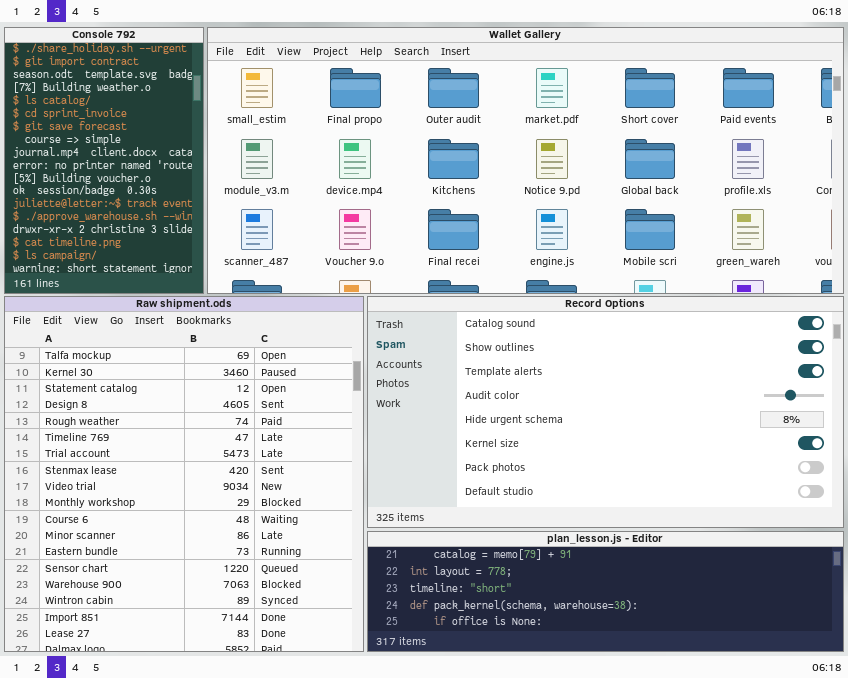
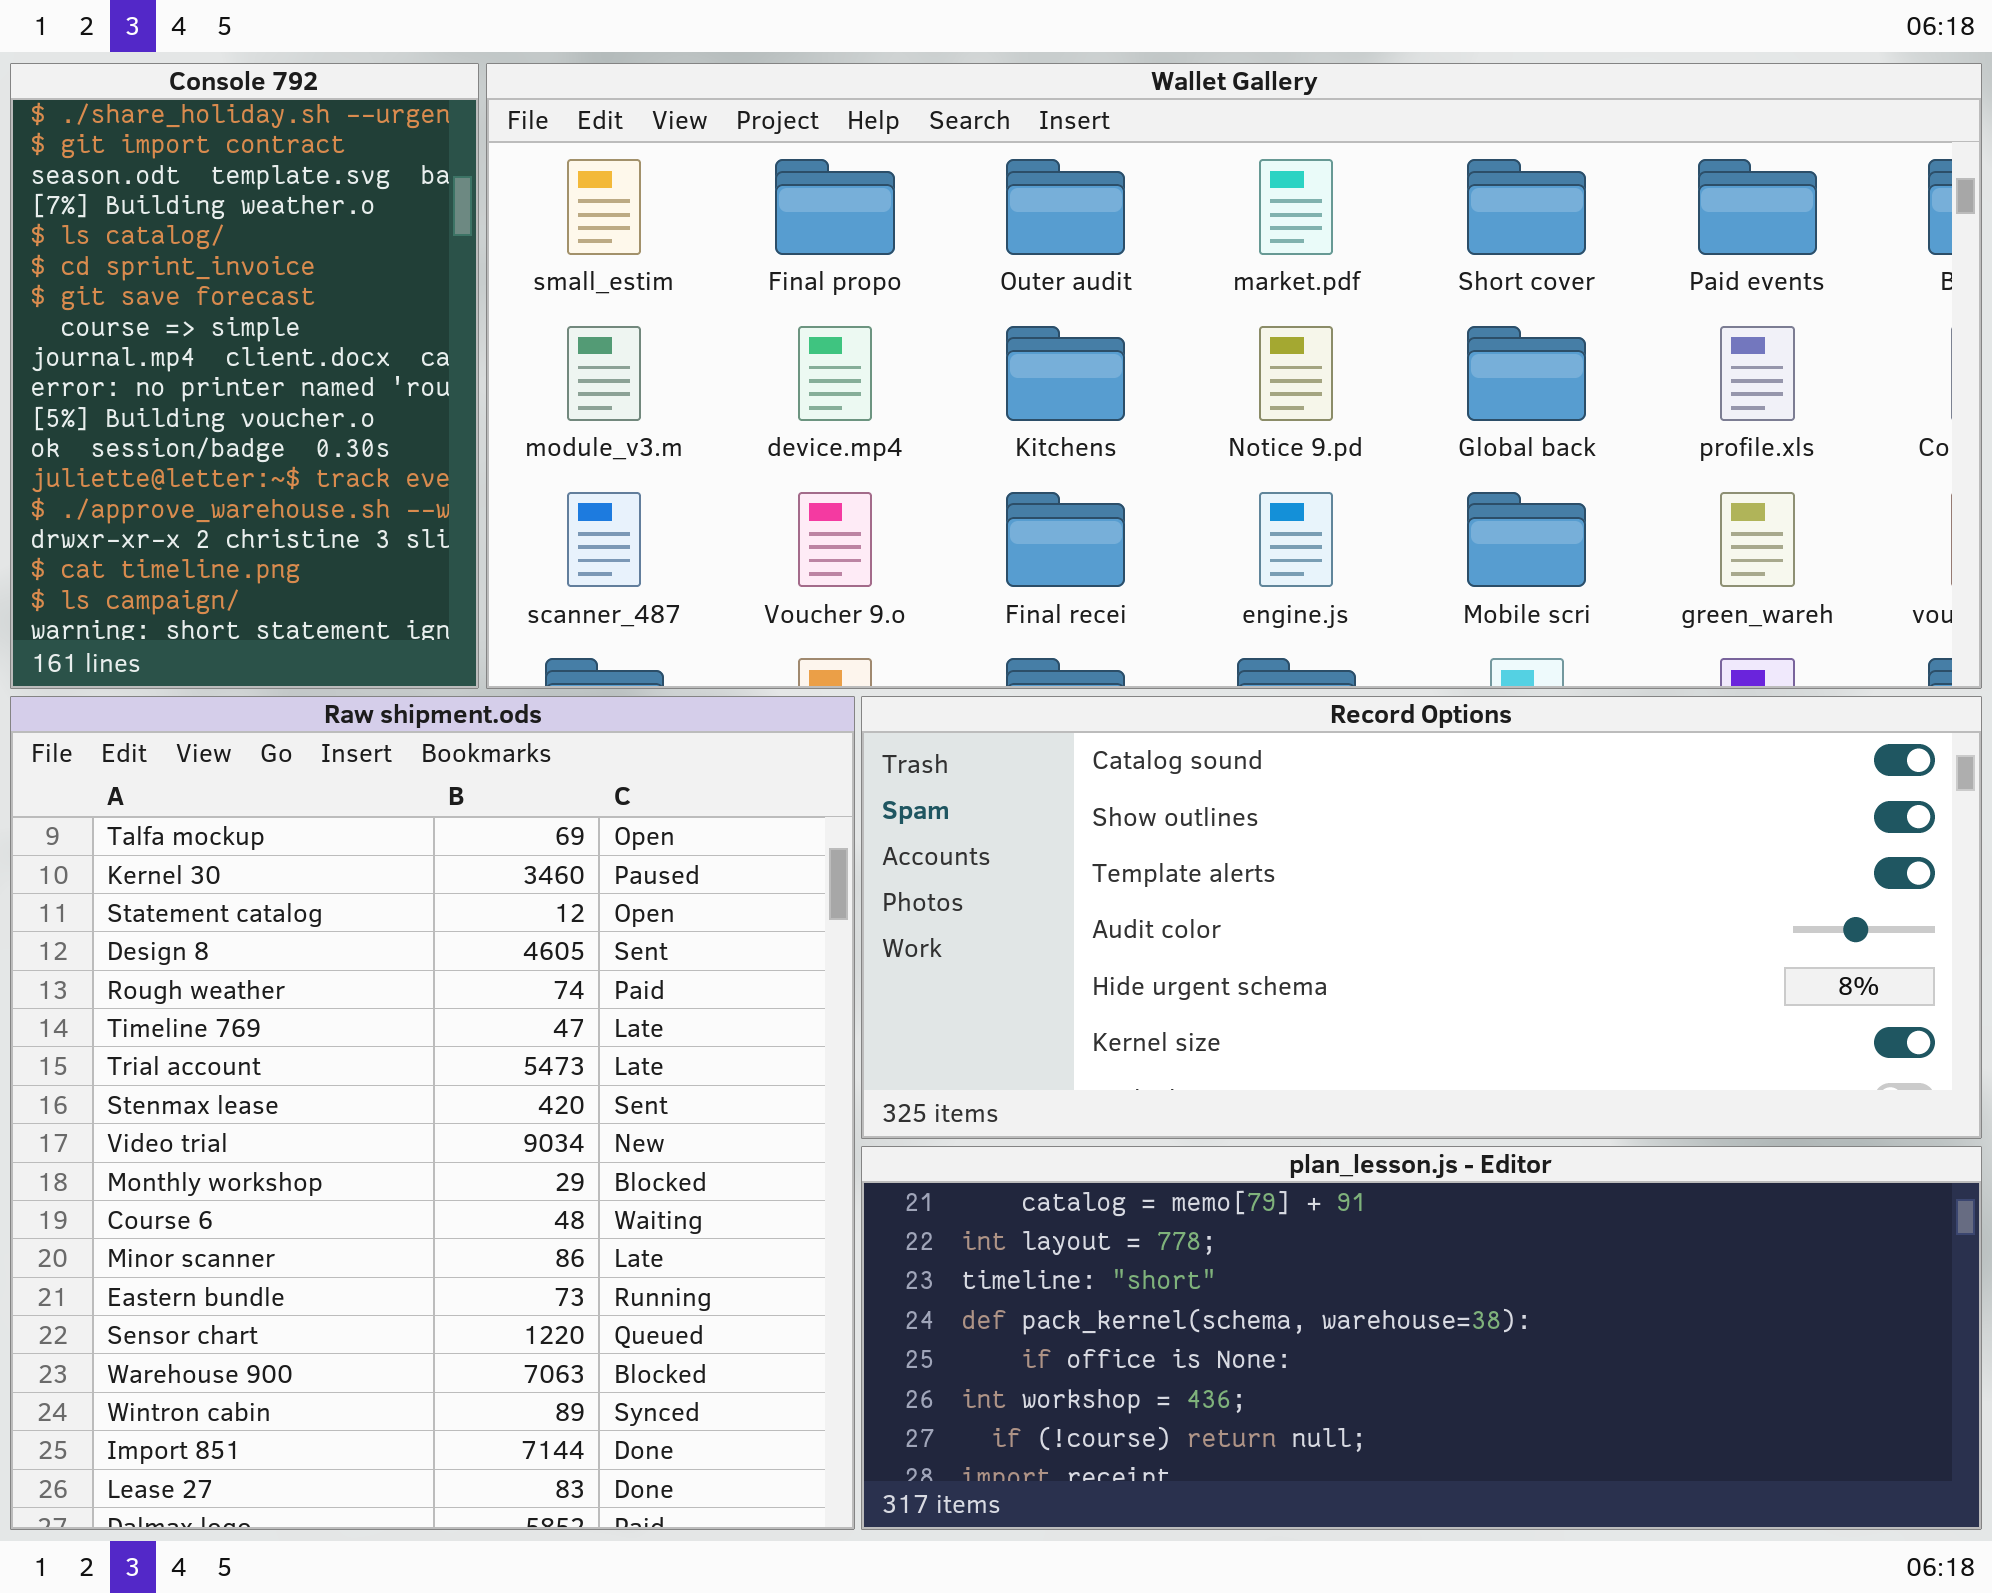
Record Options: [367,296,844,528] -> [861,696,1982,1139], resized
plan_lesson.js - Editor: [367,531,844,652] -> [861,1146,1982,1530], resized

